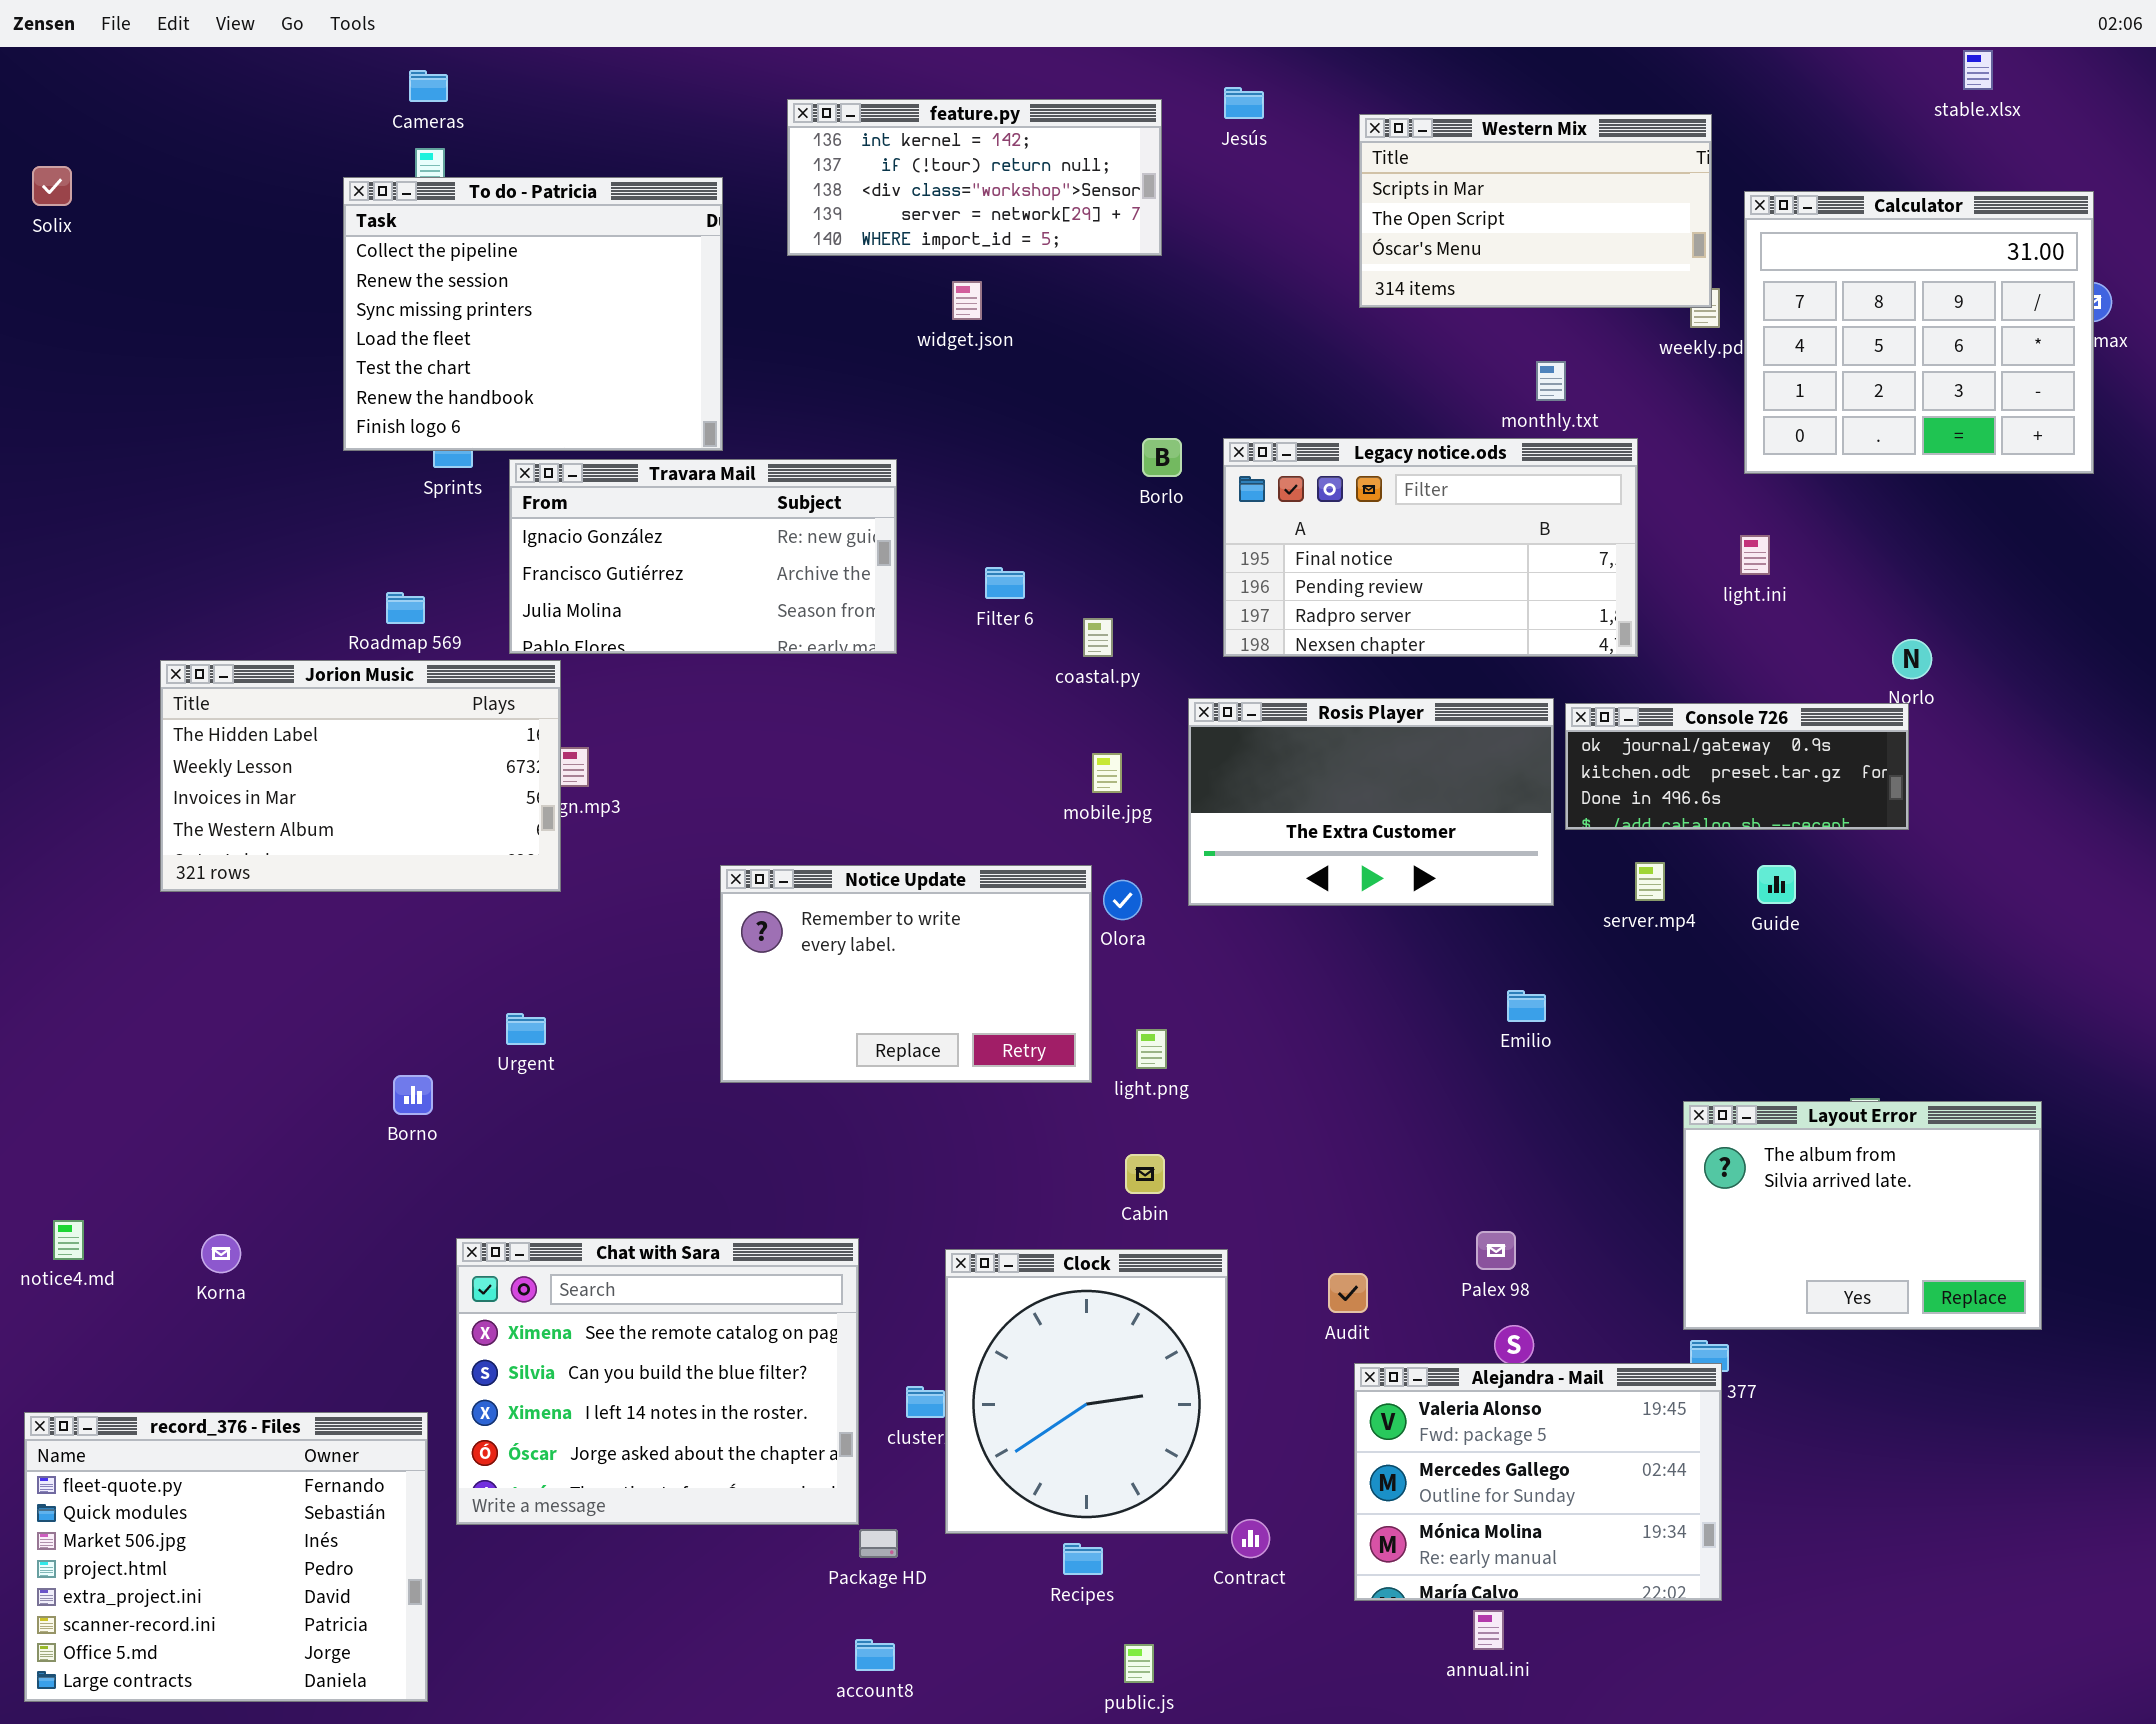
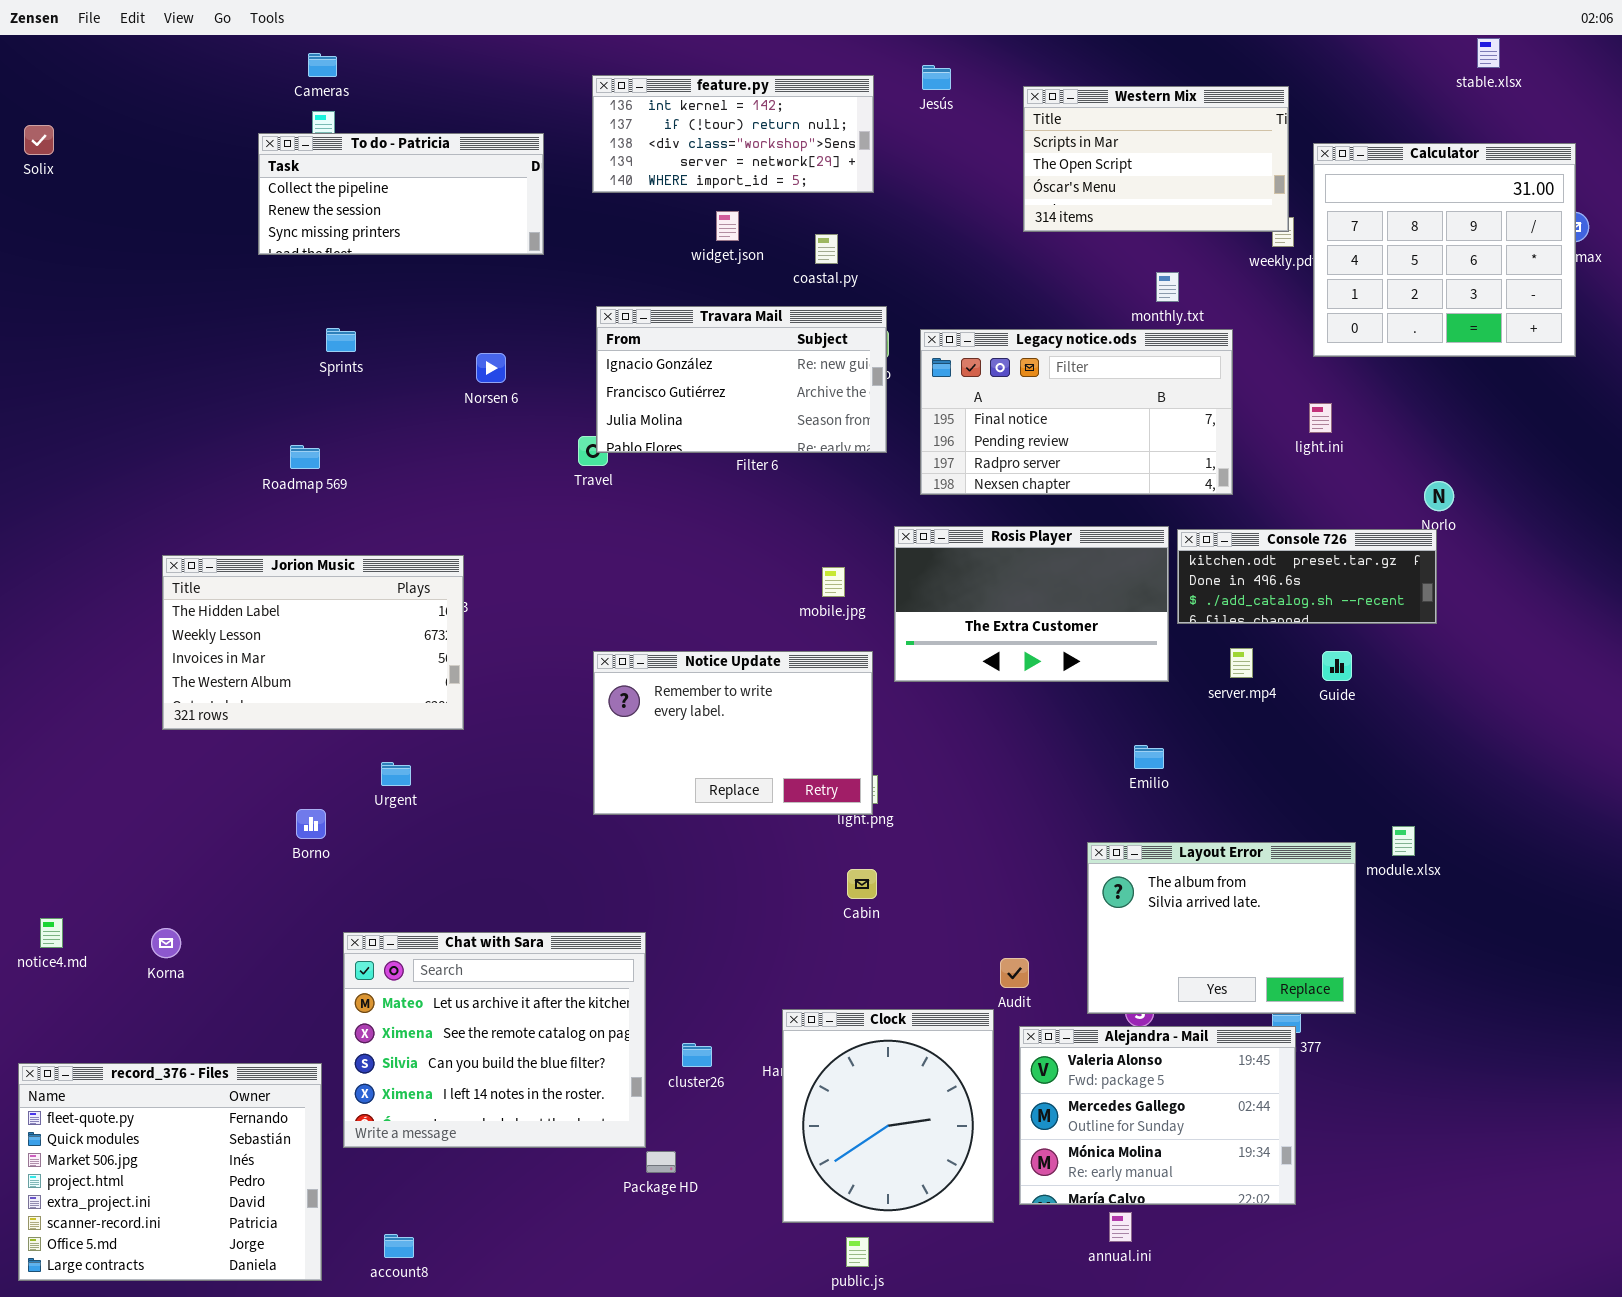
To do - Patricia: [343,177,723,451] -> [258,133,544,255], resized
Travara Mail: [509,459,897,654] -> [596,306,887,453], moved
coastal.py: [1083,618,1113,657] -> [815,234,838,264], moved
Jorion Music: [160,660,561,892] -> [162,555,464,730], moved
Console 726: [1565,703,1909,830] -> [1177,529,1437,624], scrolled down 1 row
Notice Update: [720,865,1092,1083] -> [593,651,873,815], moved
Layout Error: [1683,1101,2042,1330] -> [1087,842,1356,1014], moved
Chat with Sara: [456,1238,859,1525] -> [343,932,646,1148], scrolled up 1 row
Clock: [945,1249,1228,1534] -> [782,1009,994,1223], moved
account8: [855,1639,895,1671] -> [384,1234,414,1258], moved

